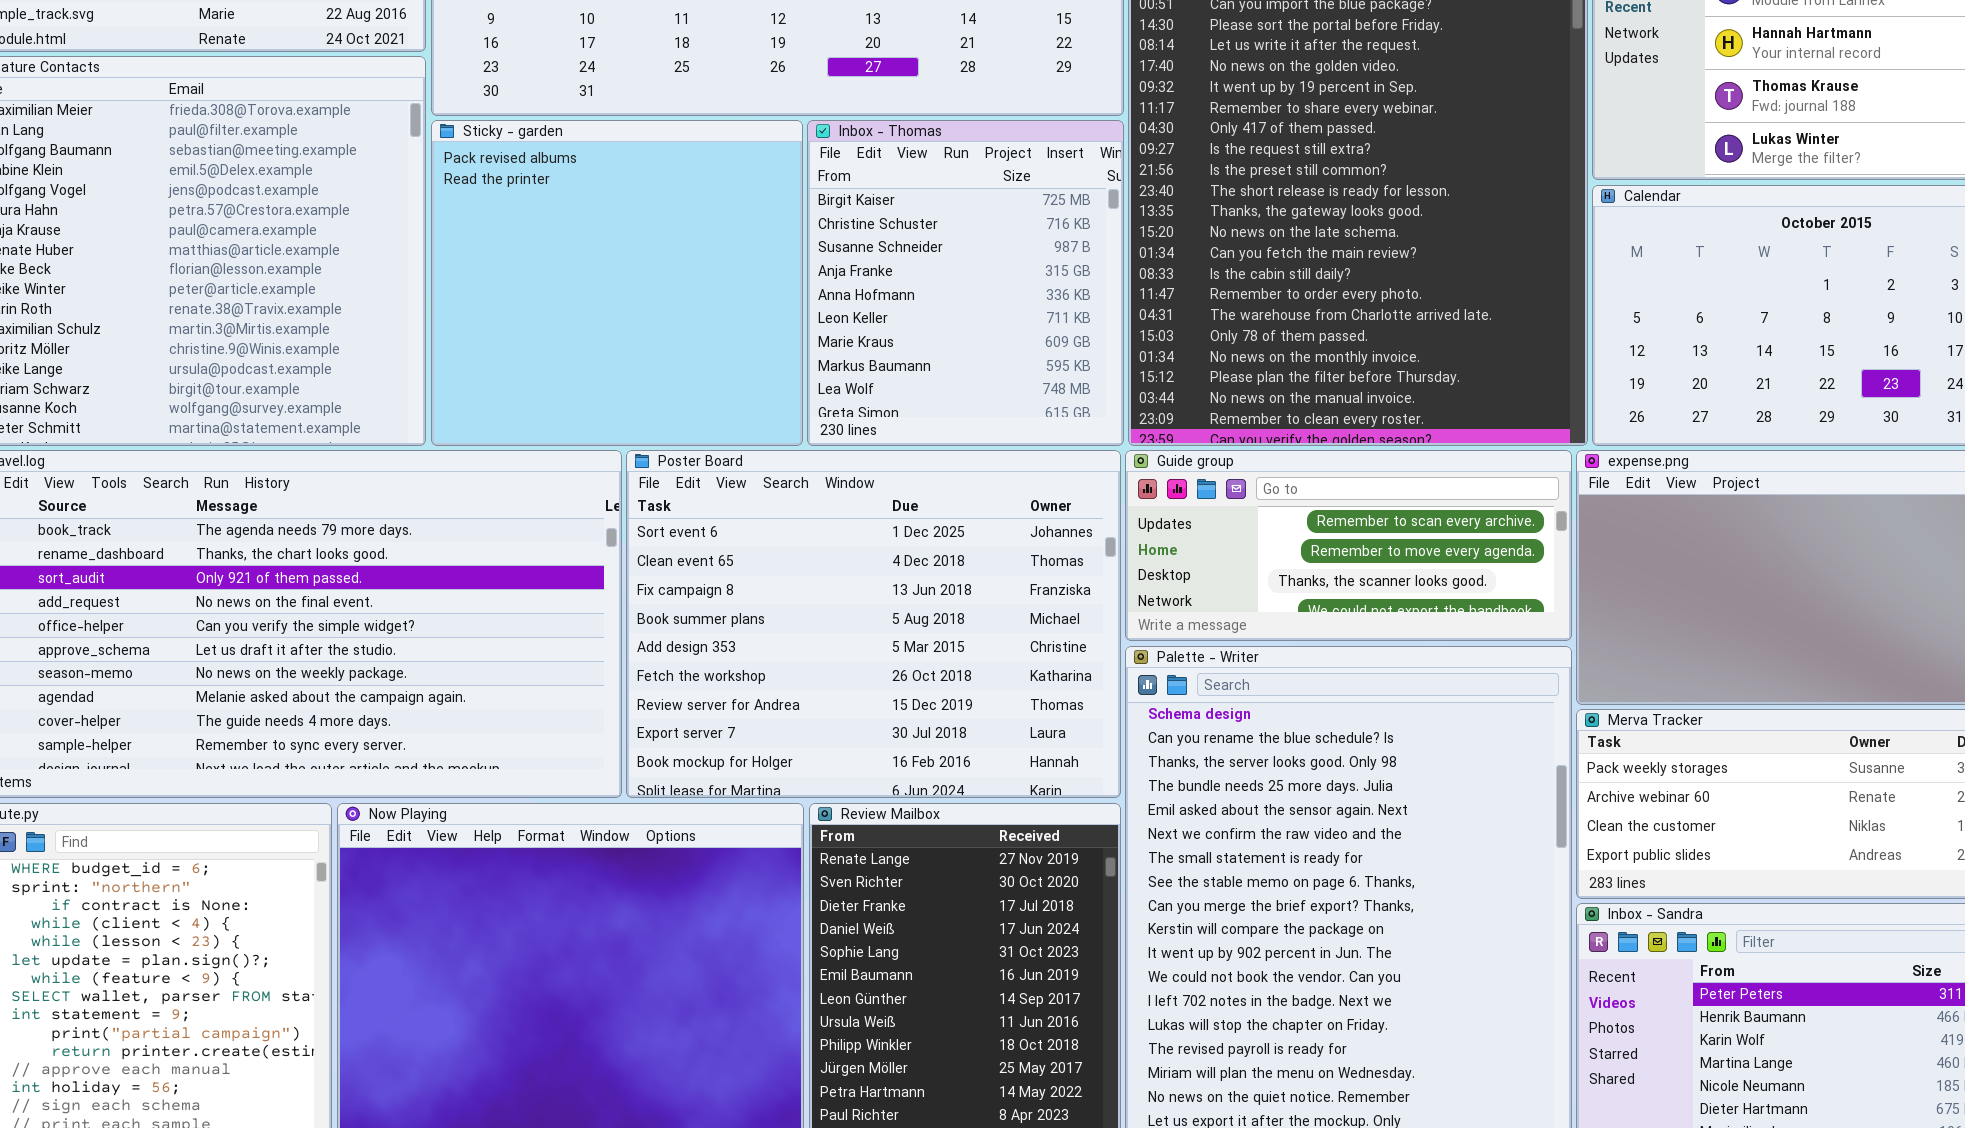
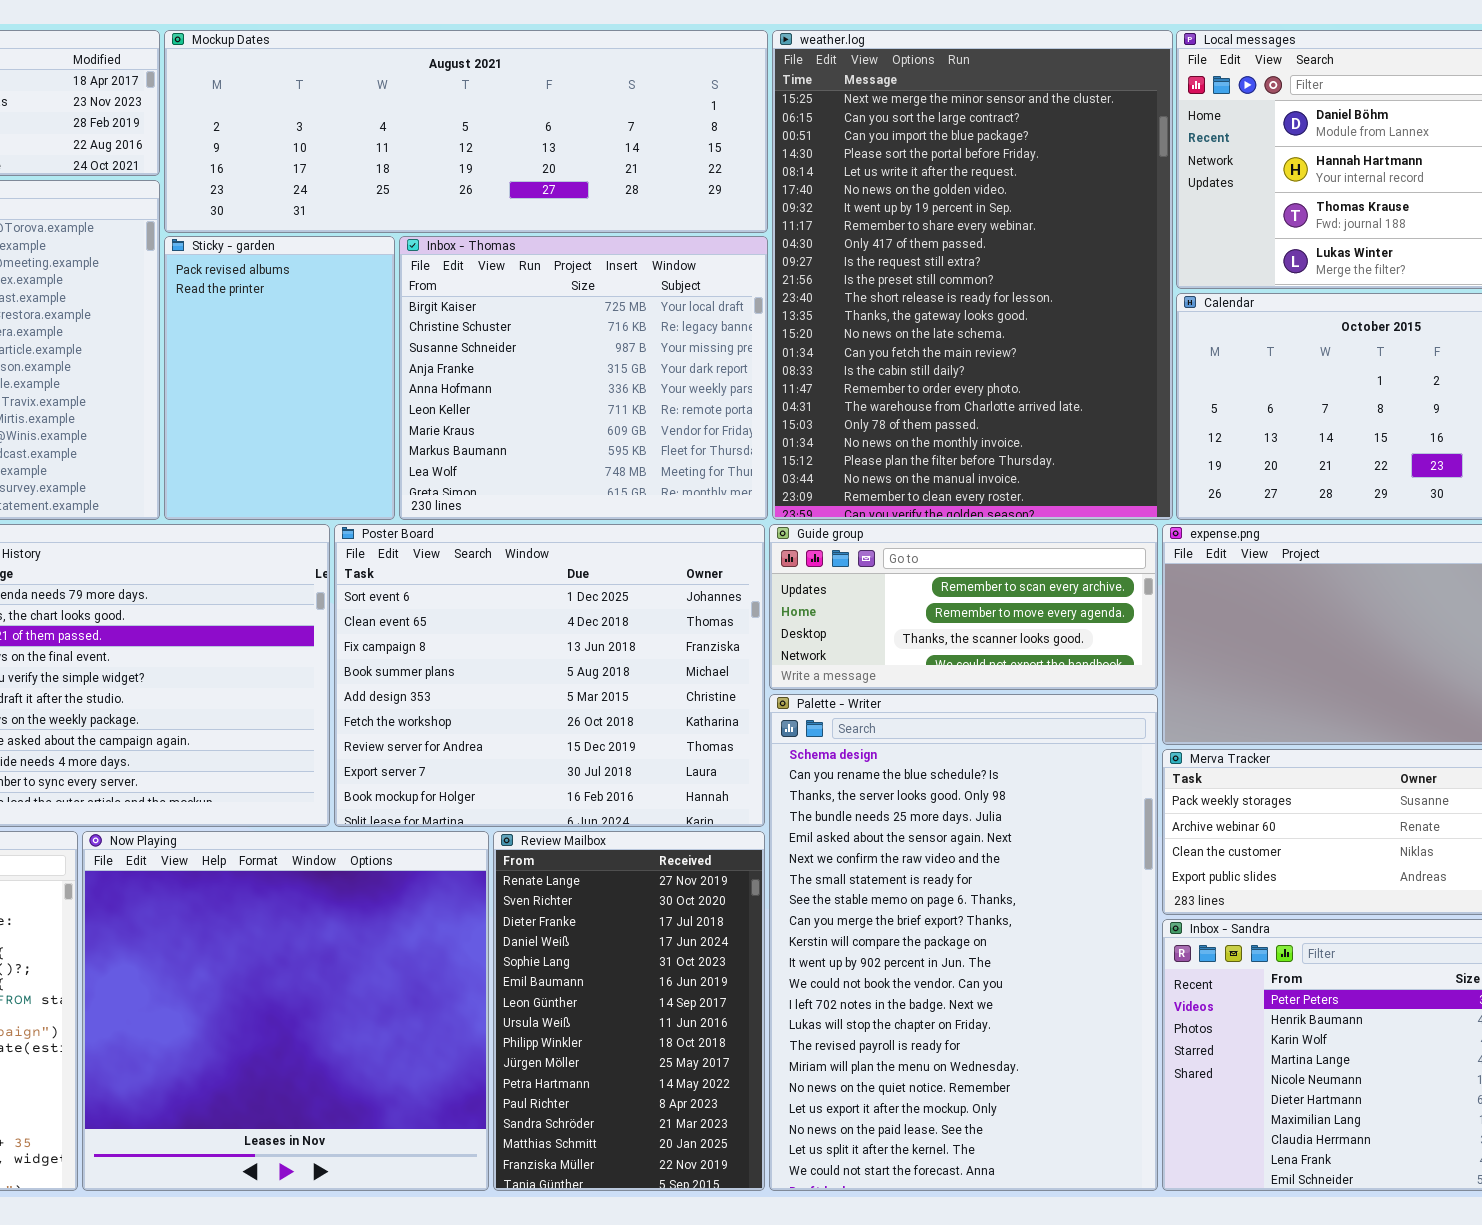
Sticky - garden: [431,120,803,446] -> [164,236,395,520], resized
Inbox - Thomas: [807,120,1124,446] -> [399,236,768,520], resized

